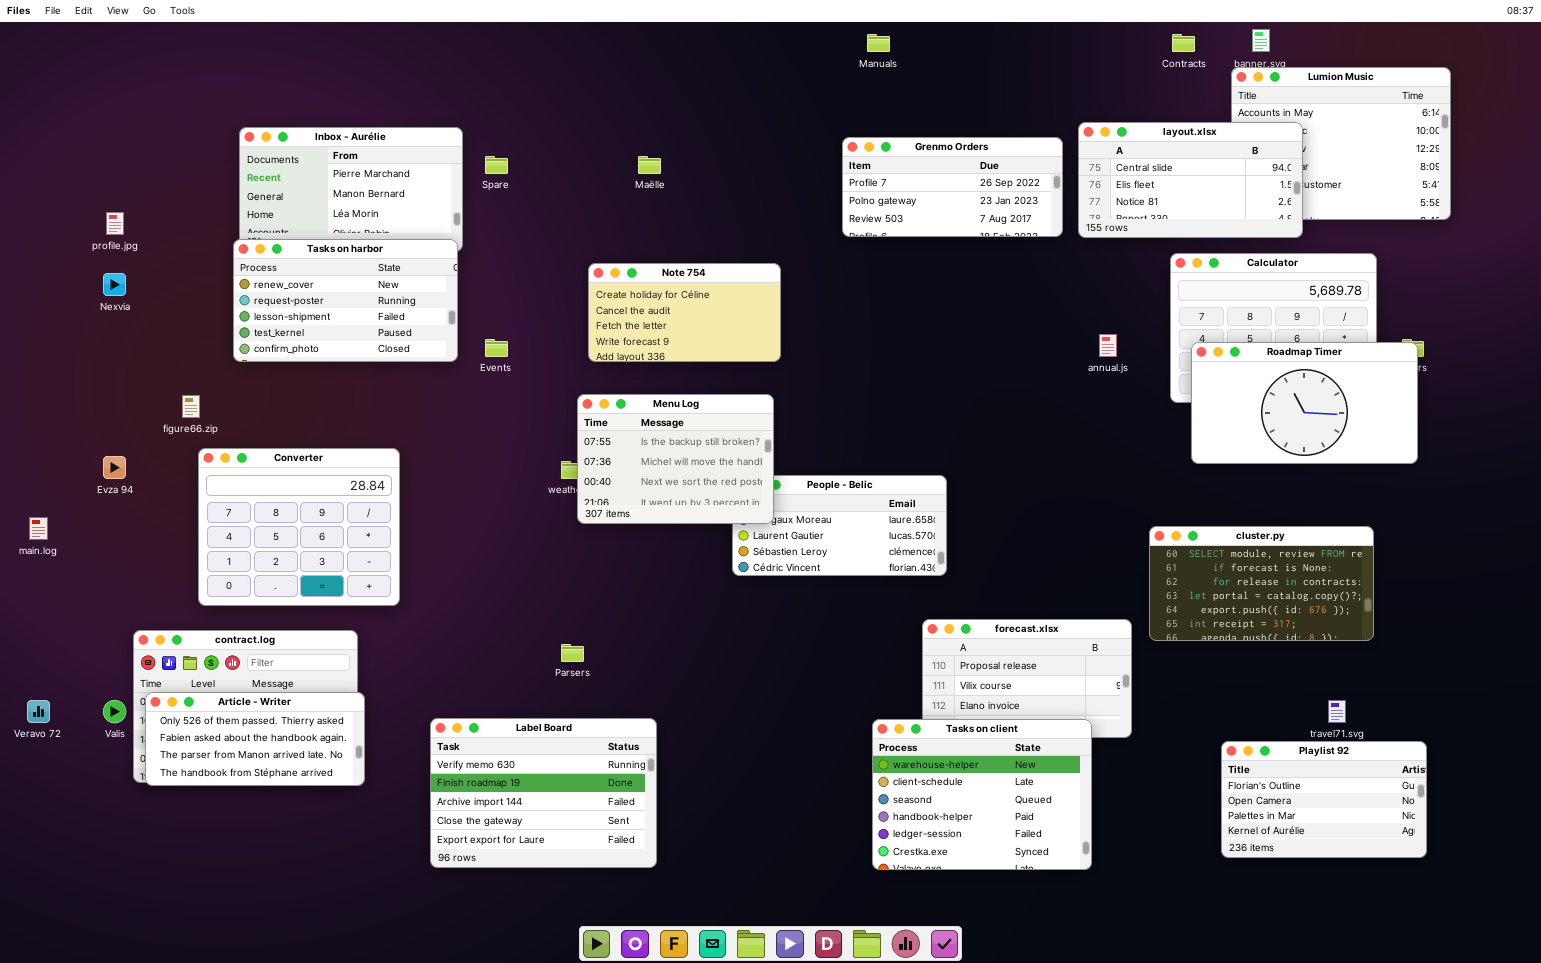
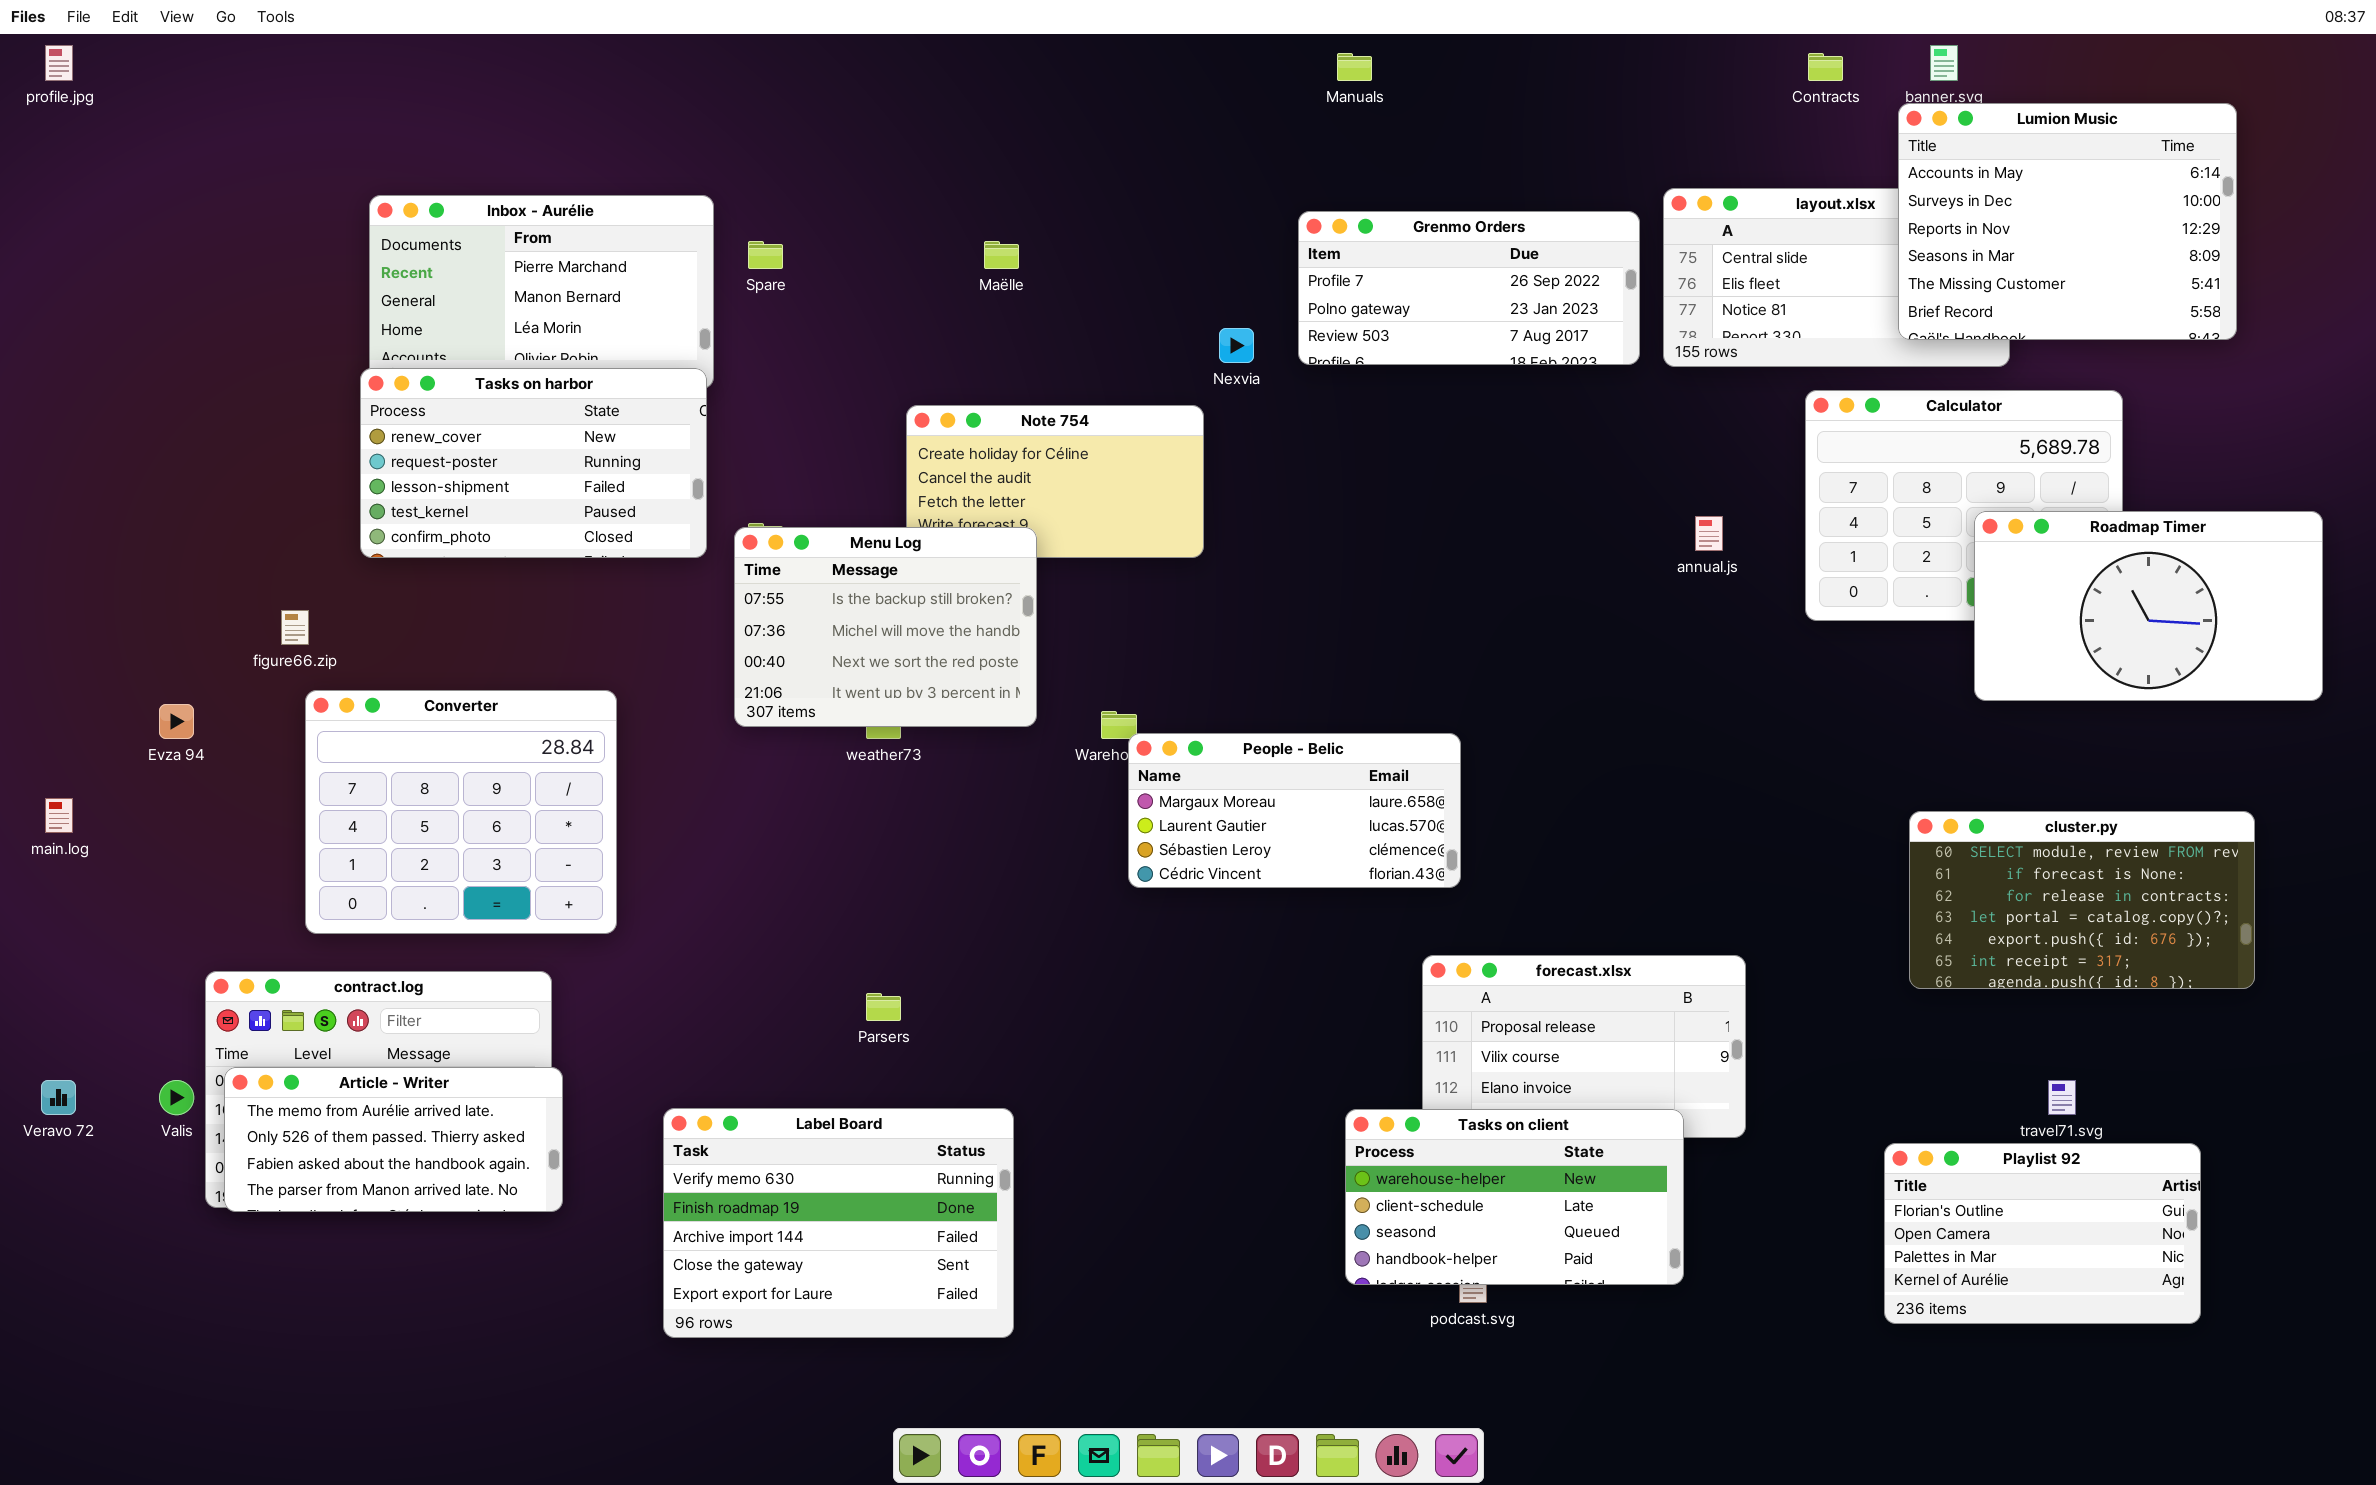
Lumion Music: [1231,67,1451,220] -> [1898,103,2237,340], raised
profile.jpg: [106,212,124,235] -> [45,45,73,81], moved
Nexvia: [103,273,126,296] -> [1219,328,1254,363], moved
Roadmap Timer: [1191,342,1418,464] -> [1974,511,2323,701], moved
Menu Log: [577,394,774,524] -> [734,527,1037,727], moved
cluster.py: [1149,526,1374,641] -> [1909,811,2255,989], moved
Article - Writer: [145,692,365,786] -> [224,1067,563,1212], scrolled up 1 row
Tasks on client: [872,719,1092,870] -> [1345,1109,1684,1285], resized

